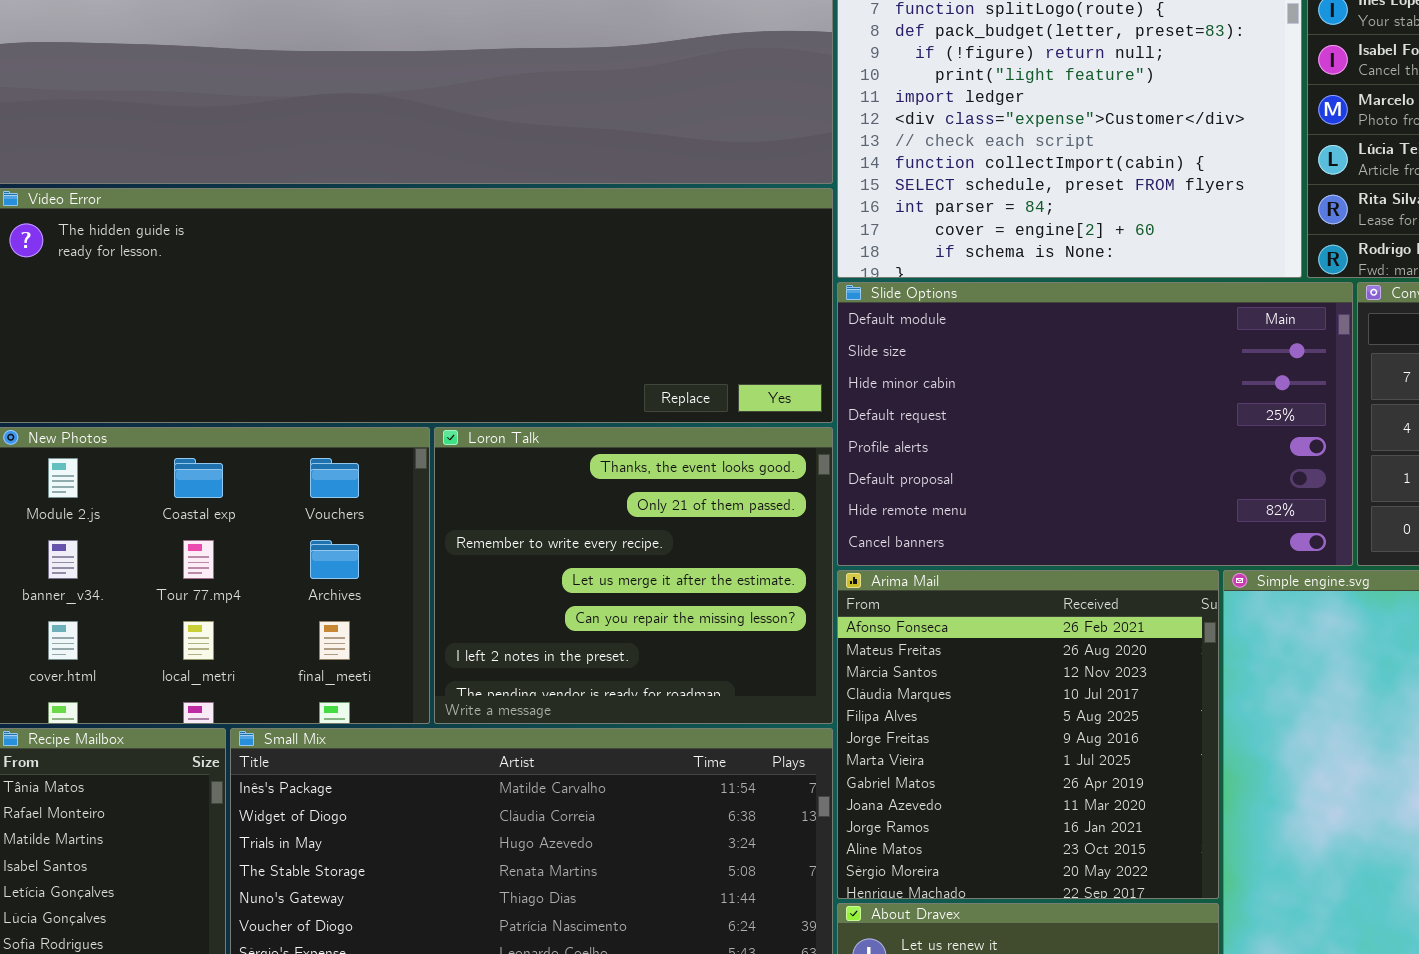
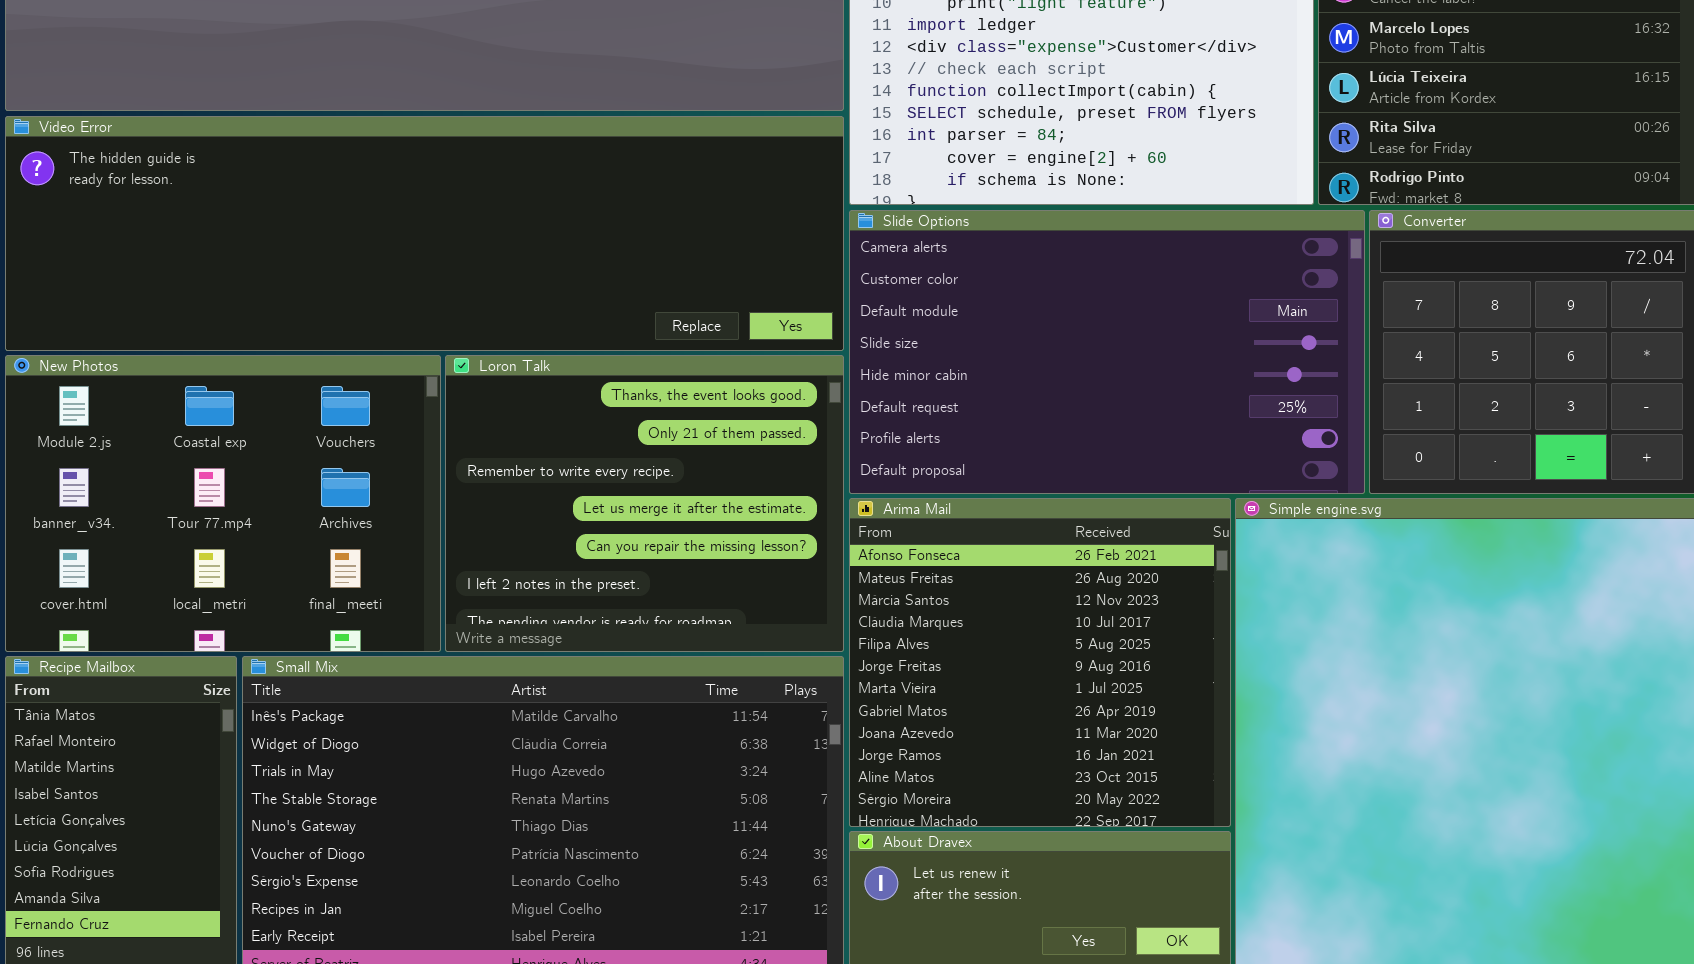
Slide Options: [837,282,1353,566] -> [849,210,1365,494], scrolled up 2 rows

